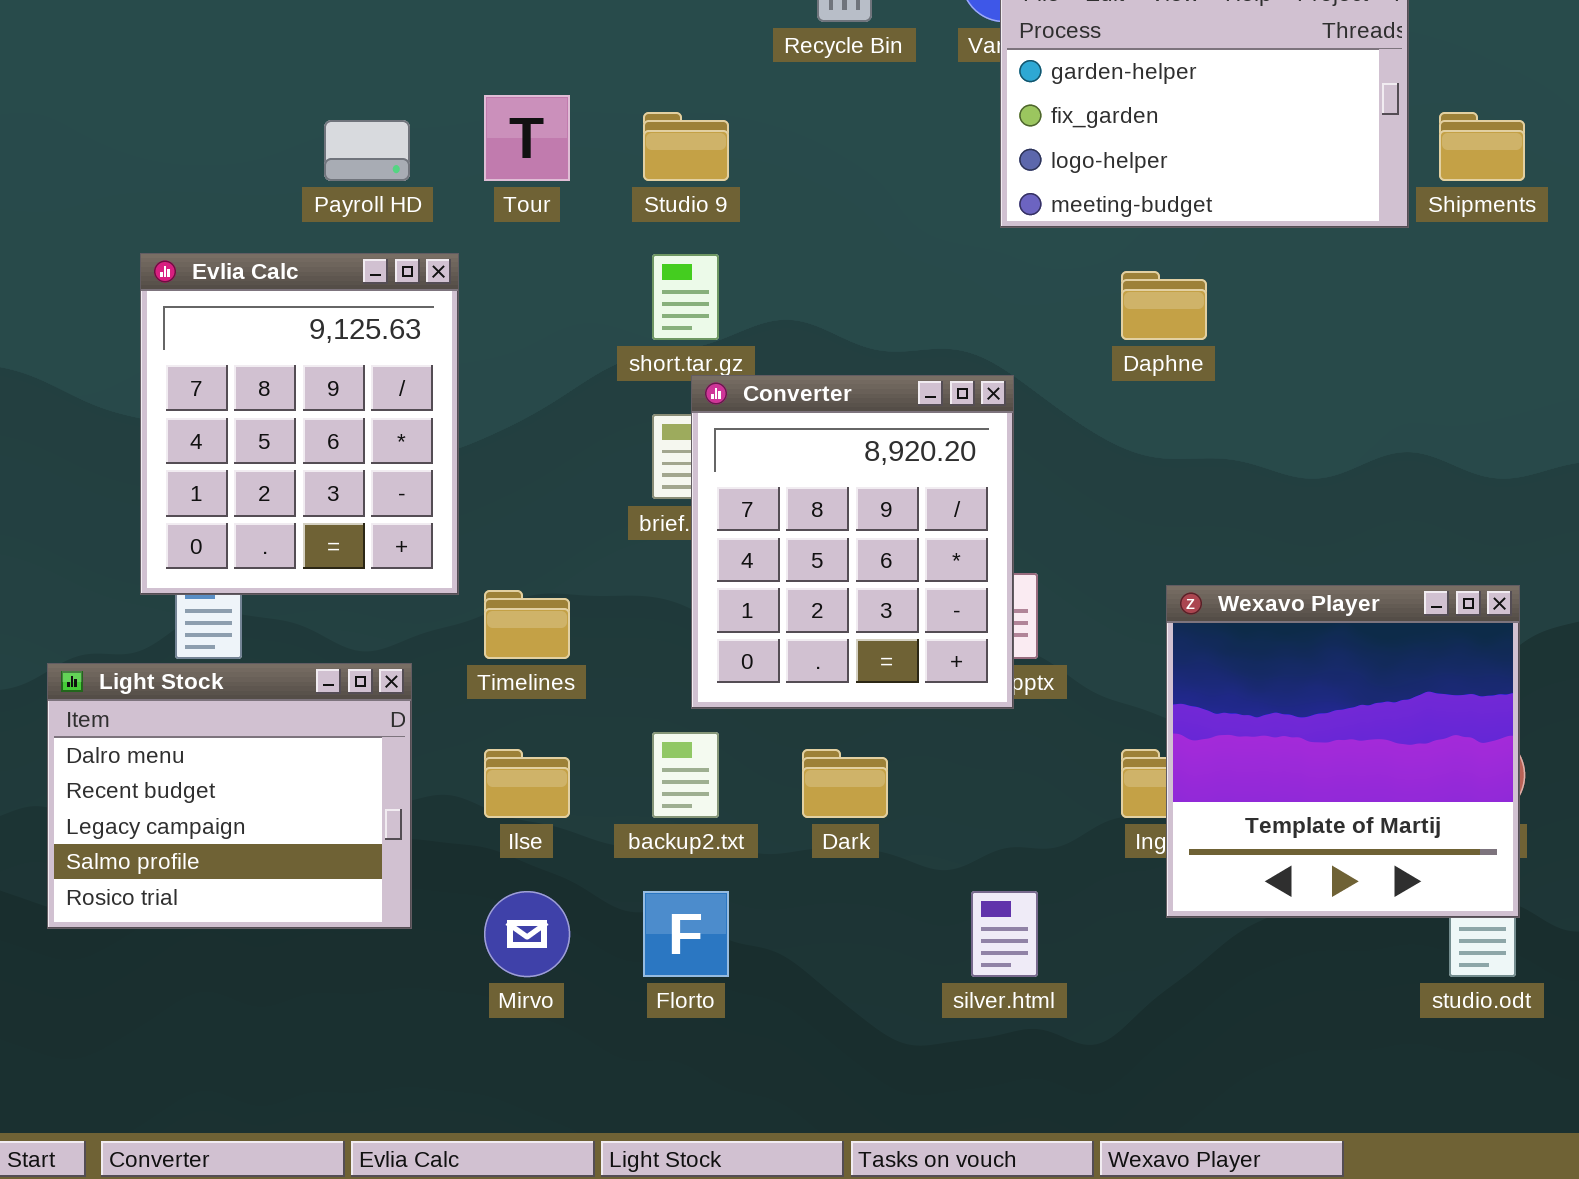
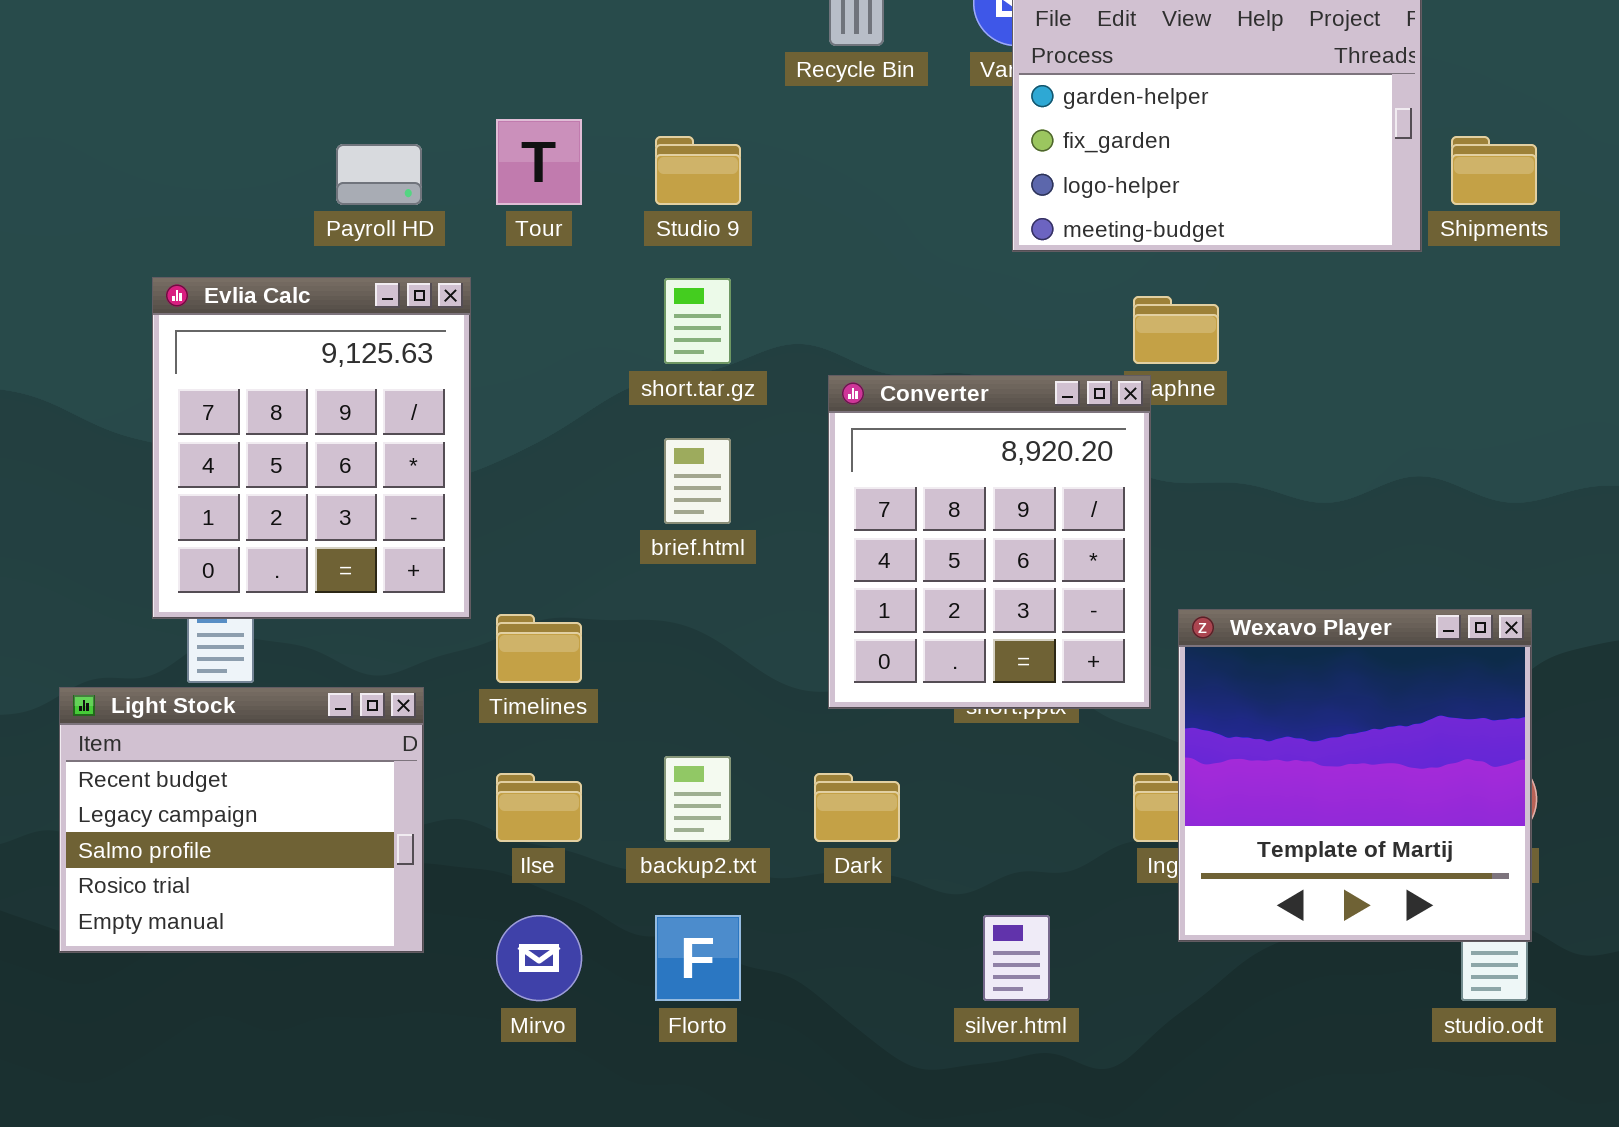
Converter: [691,375,1014,709] -> [828,375,1151,709], moved
Light Stock: [47,663,412,929] -> [59,687,424,953], scrolled down 1 row

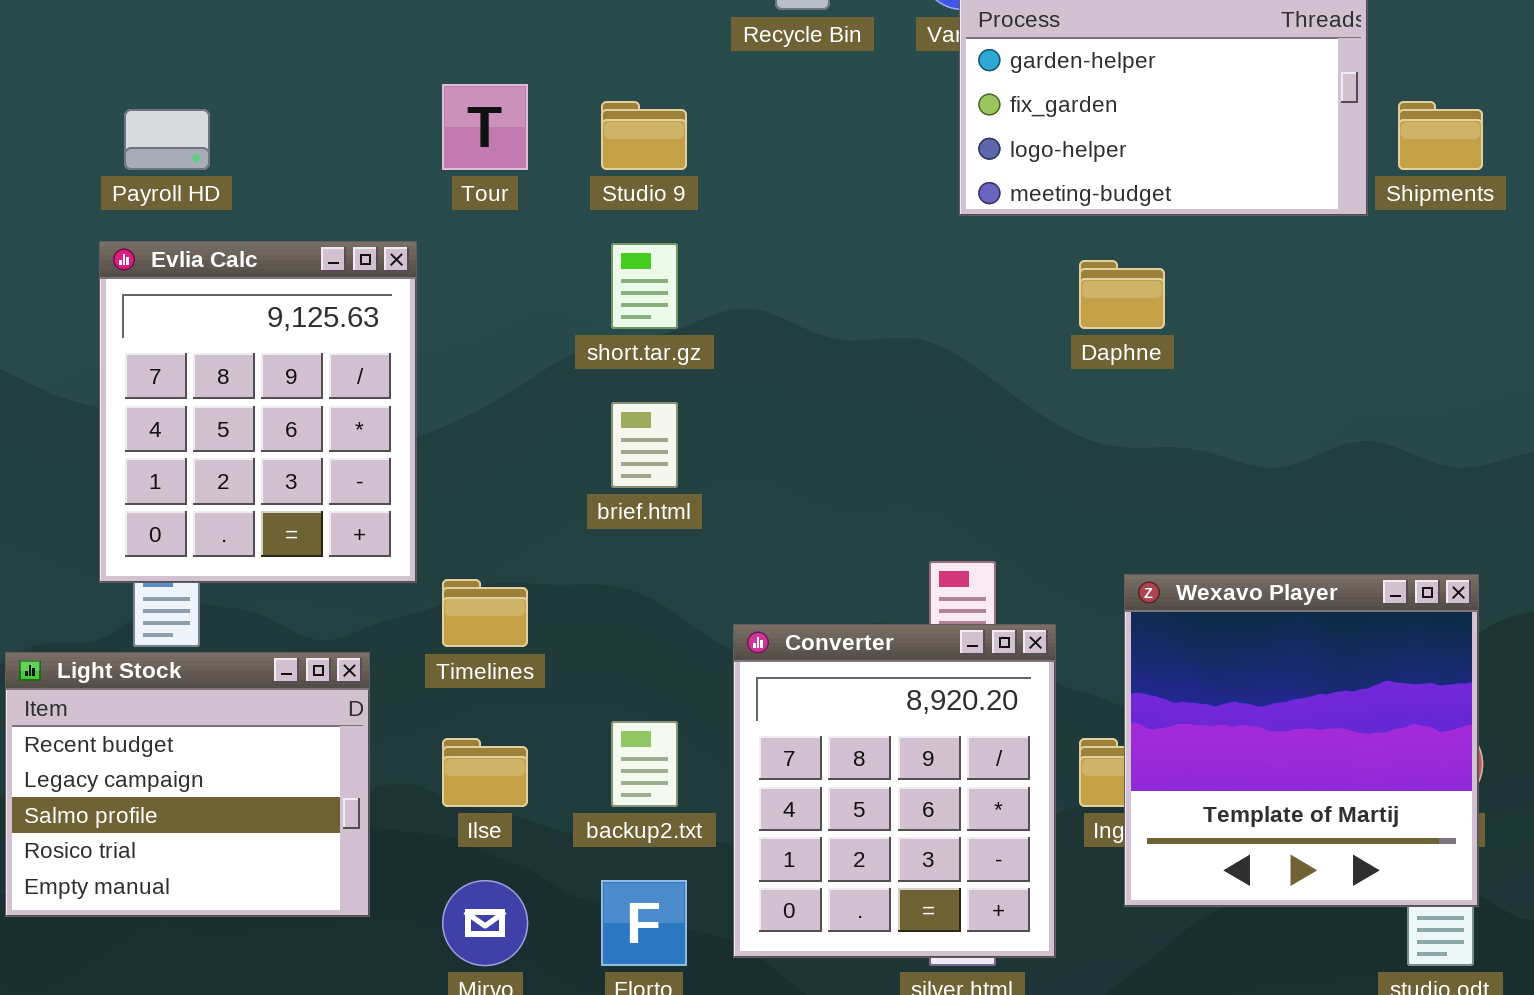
Payroll HD: [336,144,422,205] -> [124,109,210,170], moved
Converter: [828,375,1151,709] -> [733,624,1056,958], moved

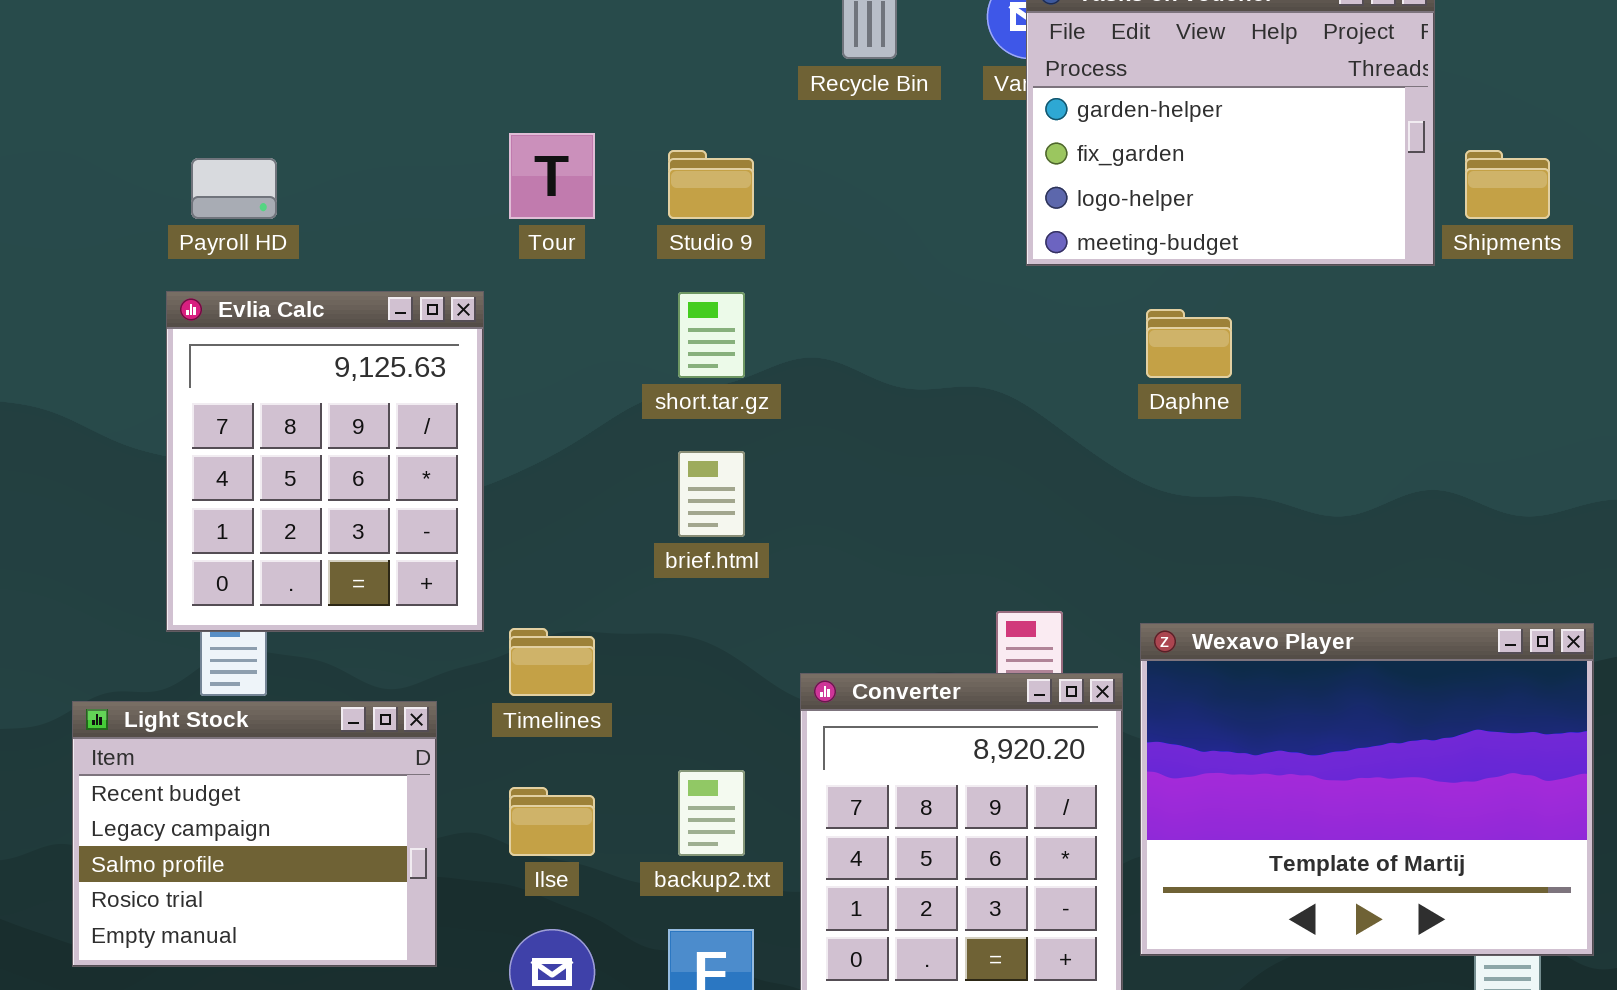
Wexavo Player: [1124,574,1479,907] -> [1140,623,1594,956], moved, resized

